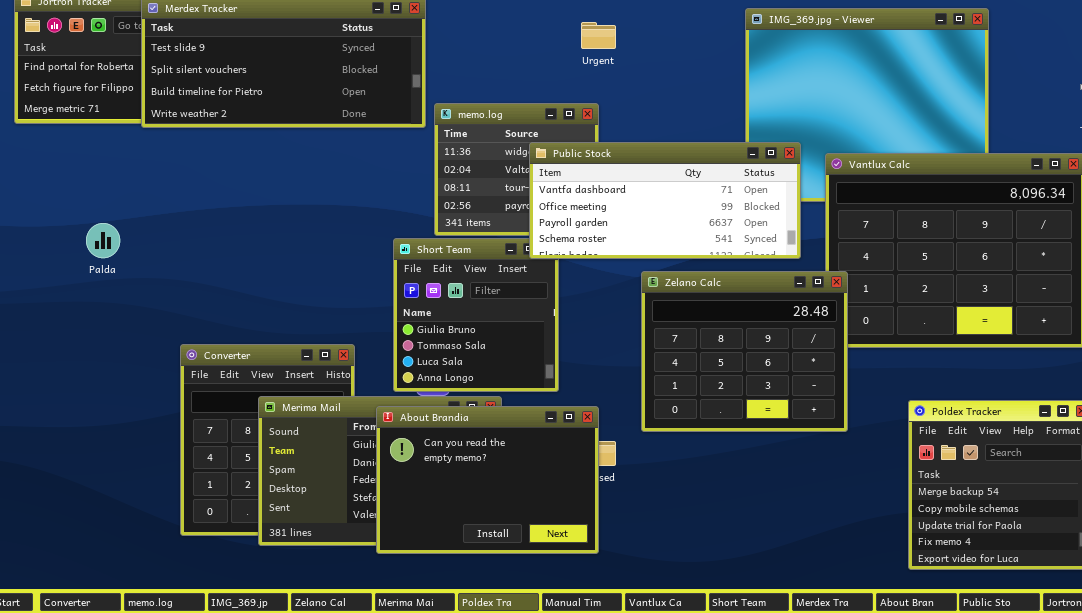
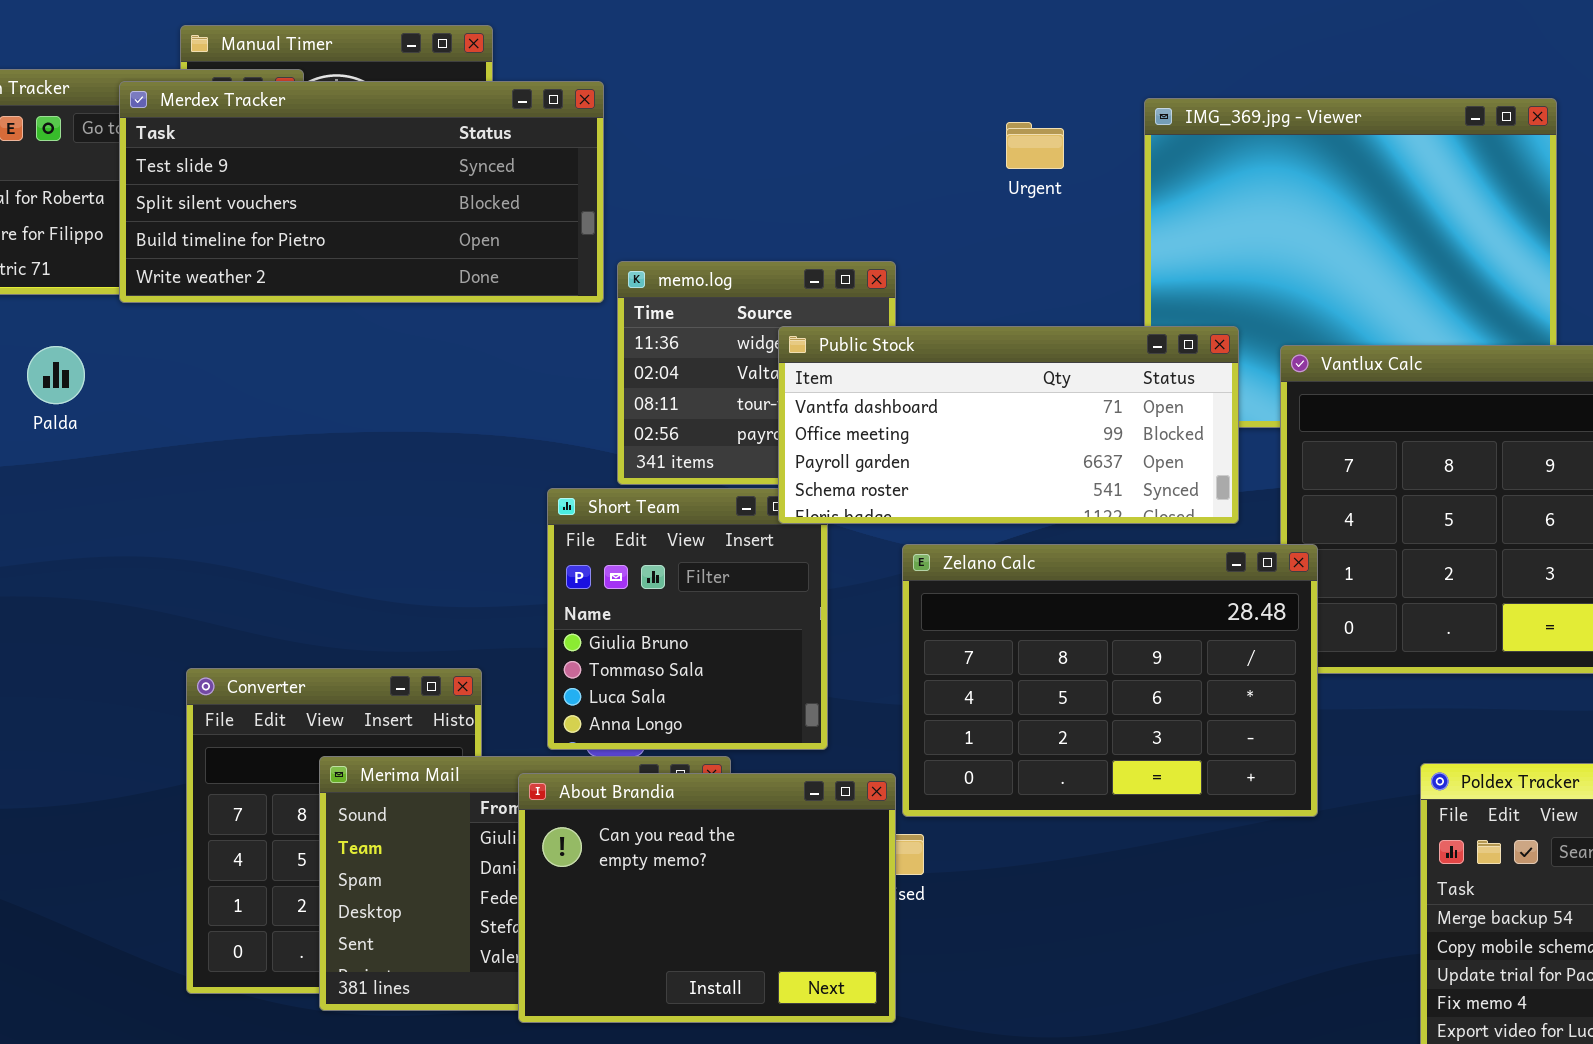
Urgent: [581,22,616,49] -> [1006,122,1064,169], moved
Palda: [86,223,120,258] -> [27,346,85,404], moved
Zelano Calc: [641,271,848,432] -> [902,544,1318,817], resized

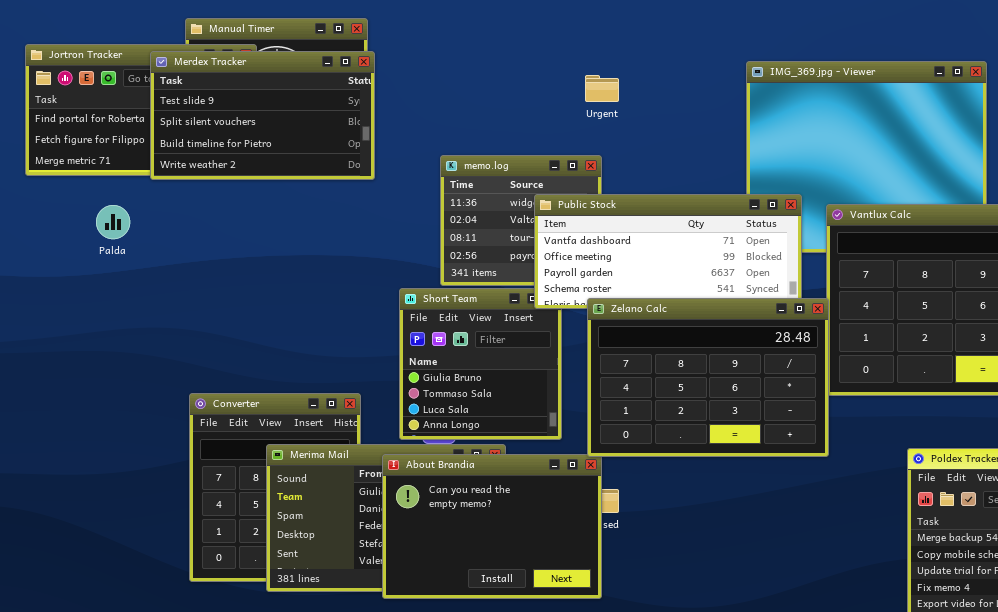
Merdex Tracker: [119,81,604,303] -> [150,51,375,180], resized
Urgent: [1006,122,1064,169] -> [585,75,619,102], moved
Zelano Calc: [902,544,1318,817] -> [587,298,829,457], moved

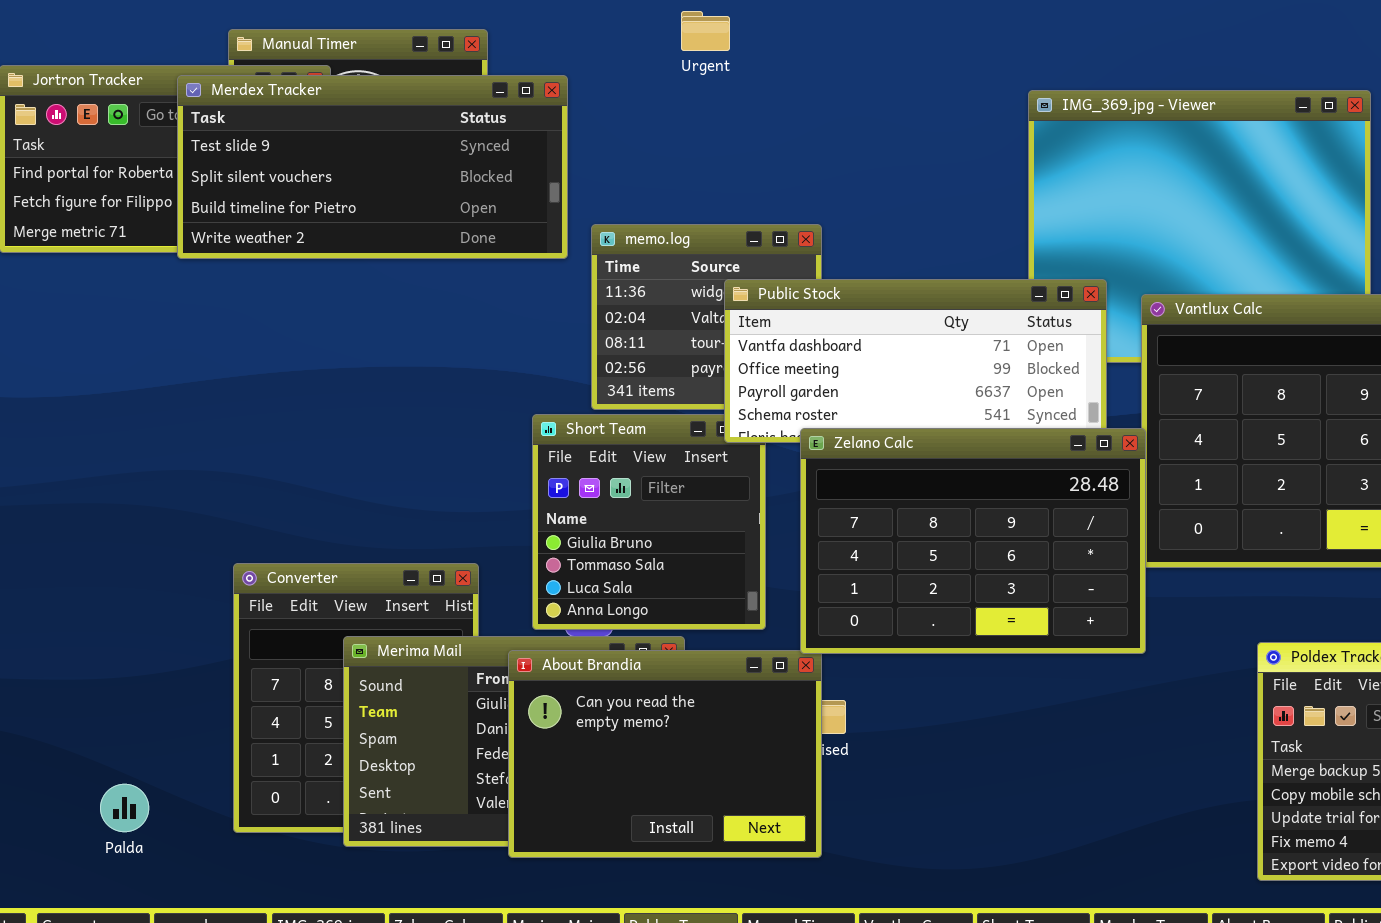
Merdex Tracker: [150,51,375,180] -> [177,75,568,259], resized
Urgent: [585,75,619,102] -> [681,11,730,51], moved
Palda: [96,205,130,239] -> [100,784,149,832], moved

